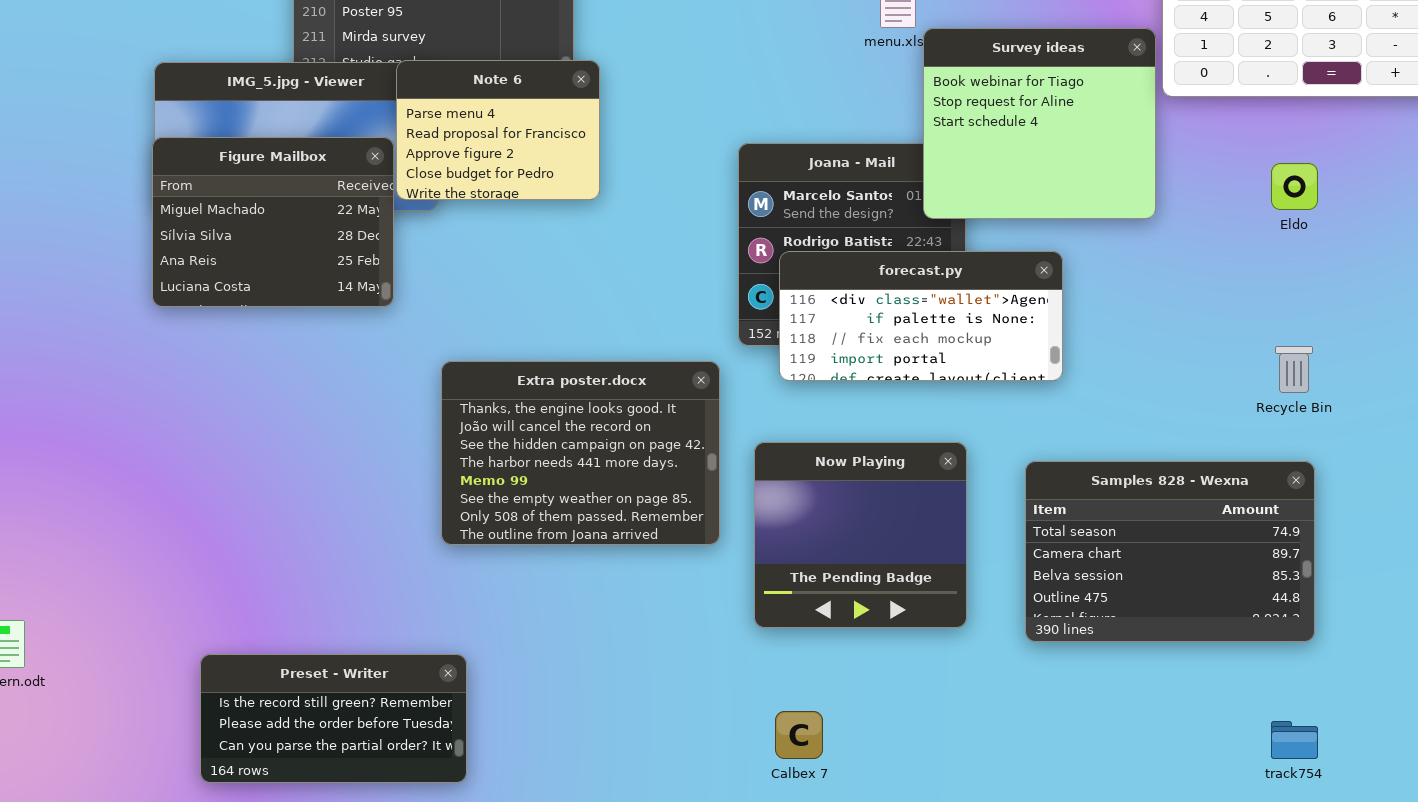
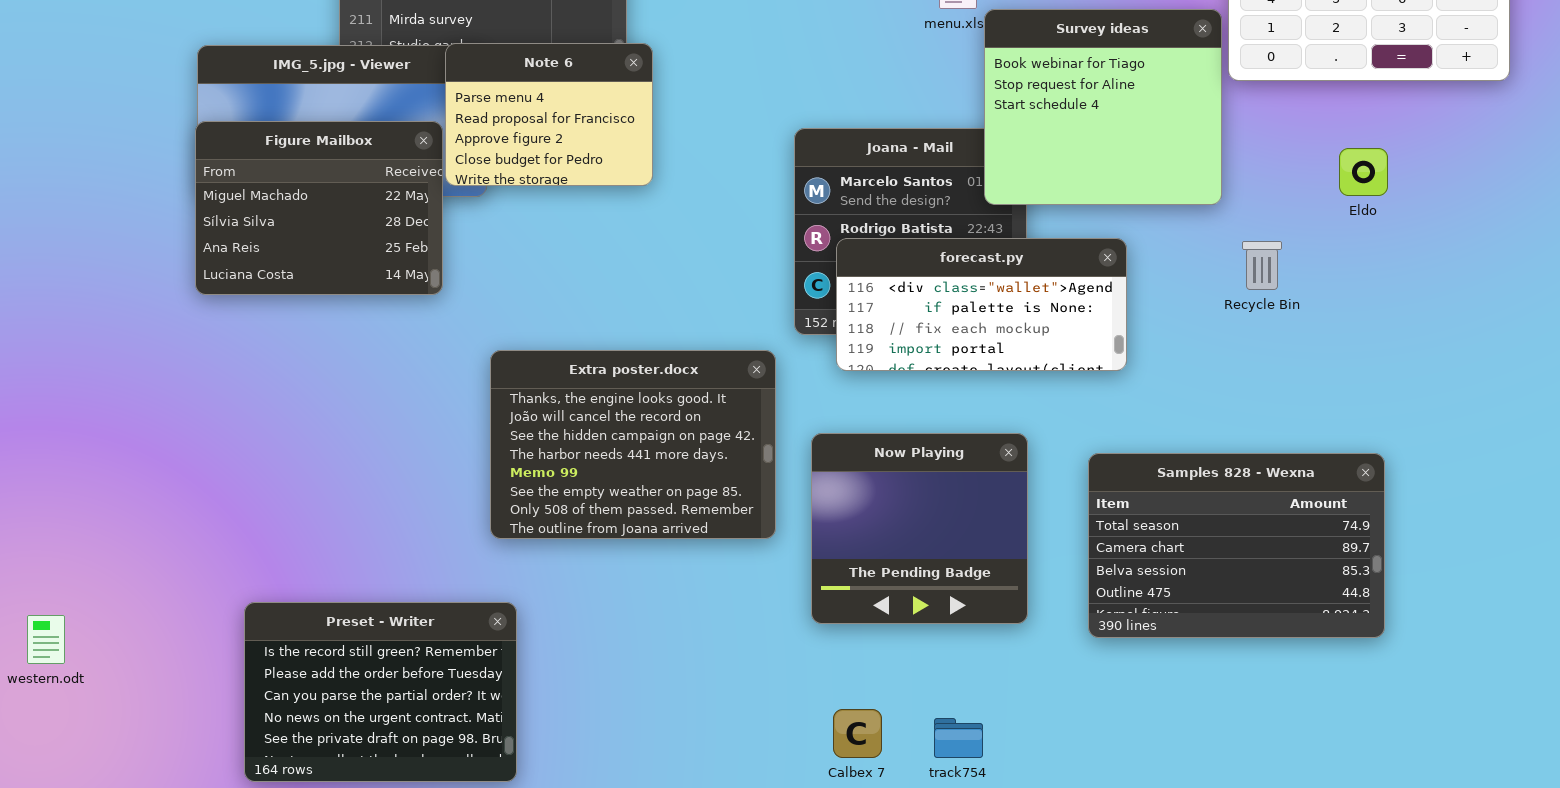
Recycle Bin: [1275,346,1313,393] -> [1242,241,1282,290], moved
Preset - Writer: [200,654,467,783] -> [244,602,517,782], resized
track754: [1271,721,1318,759] -> [934,718,983,758], moved

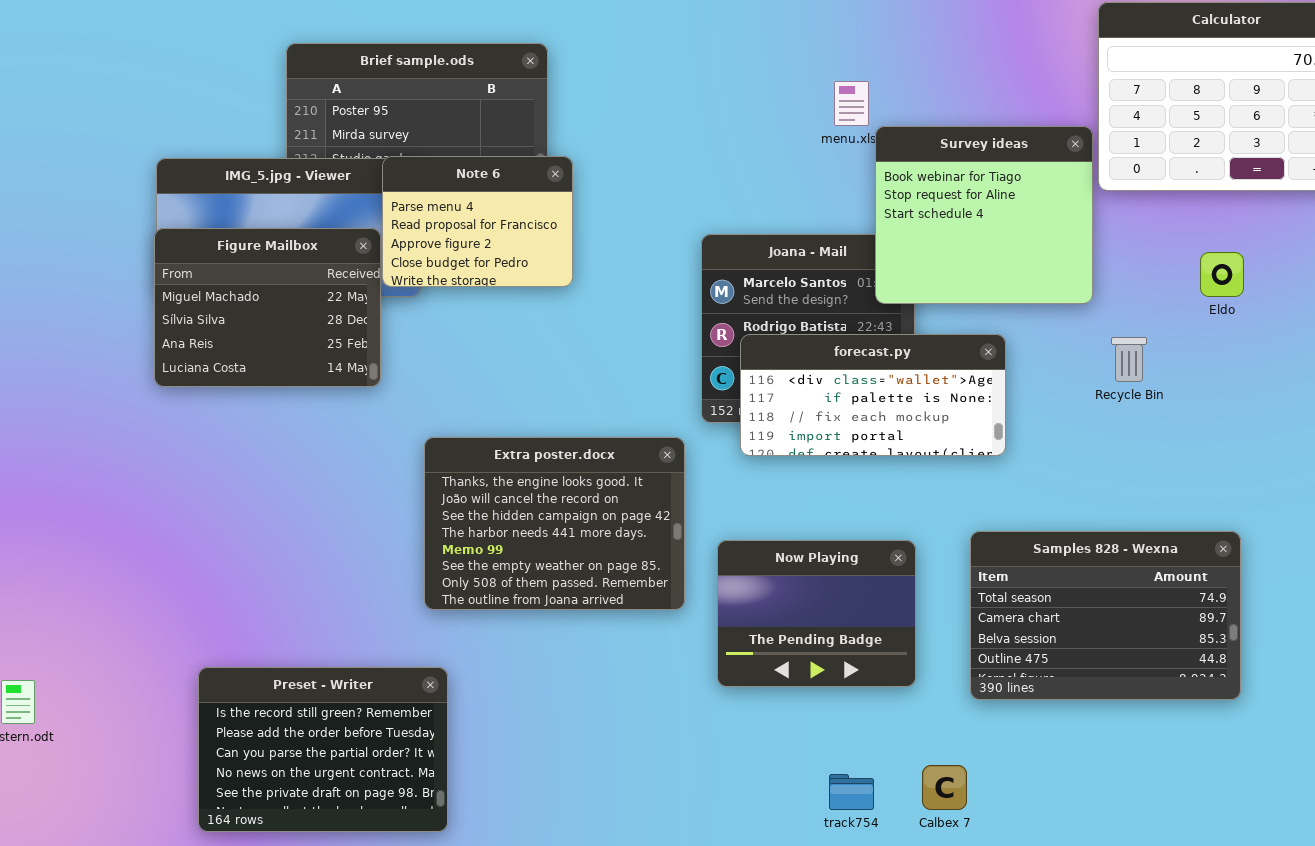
Now Playing: [811,433,1028,624] -> [717,540,916,687], resized
Calbex 7: [833,709,882,758] -> [922,765,967,810], moved

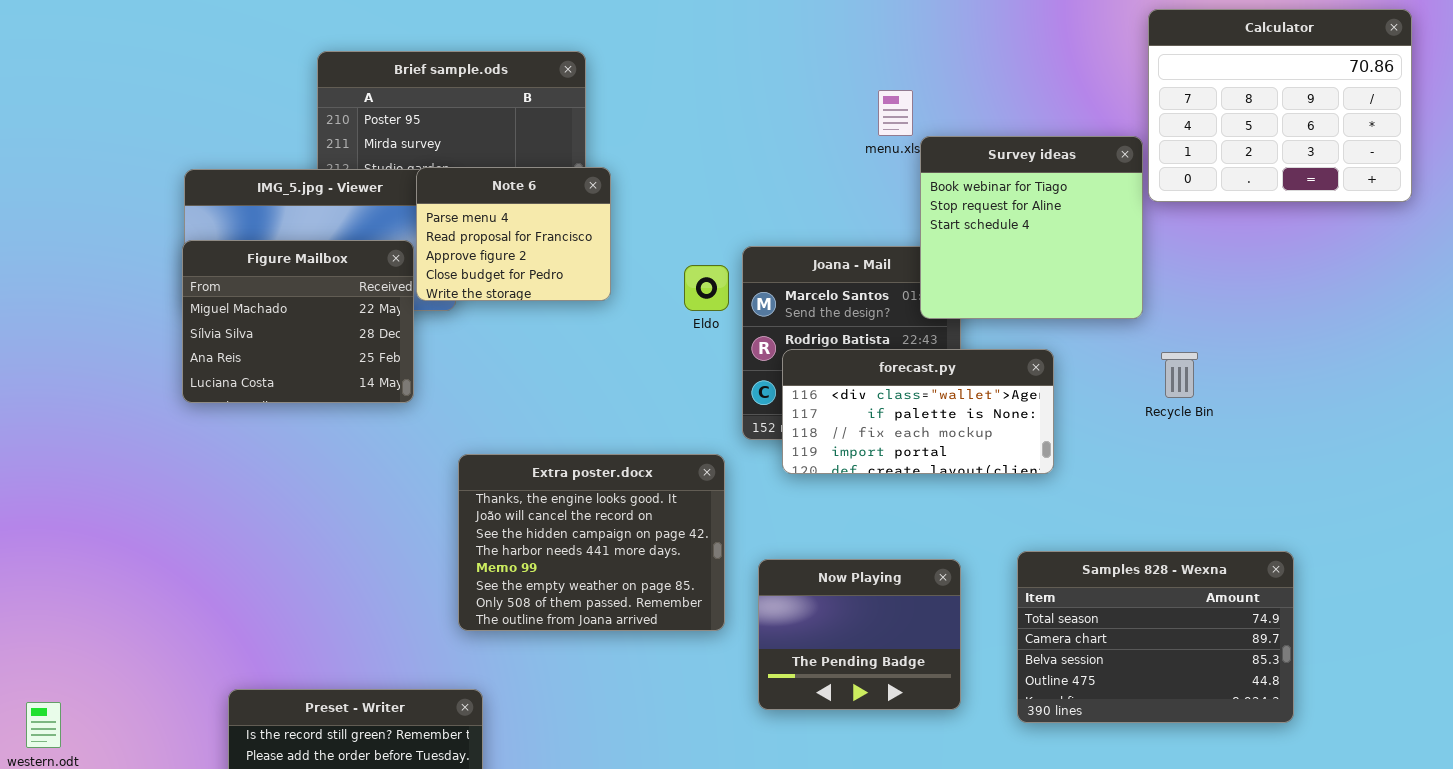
Eldo: [1200,252,1244,297] -> [684,265,729,311], moved

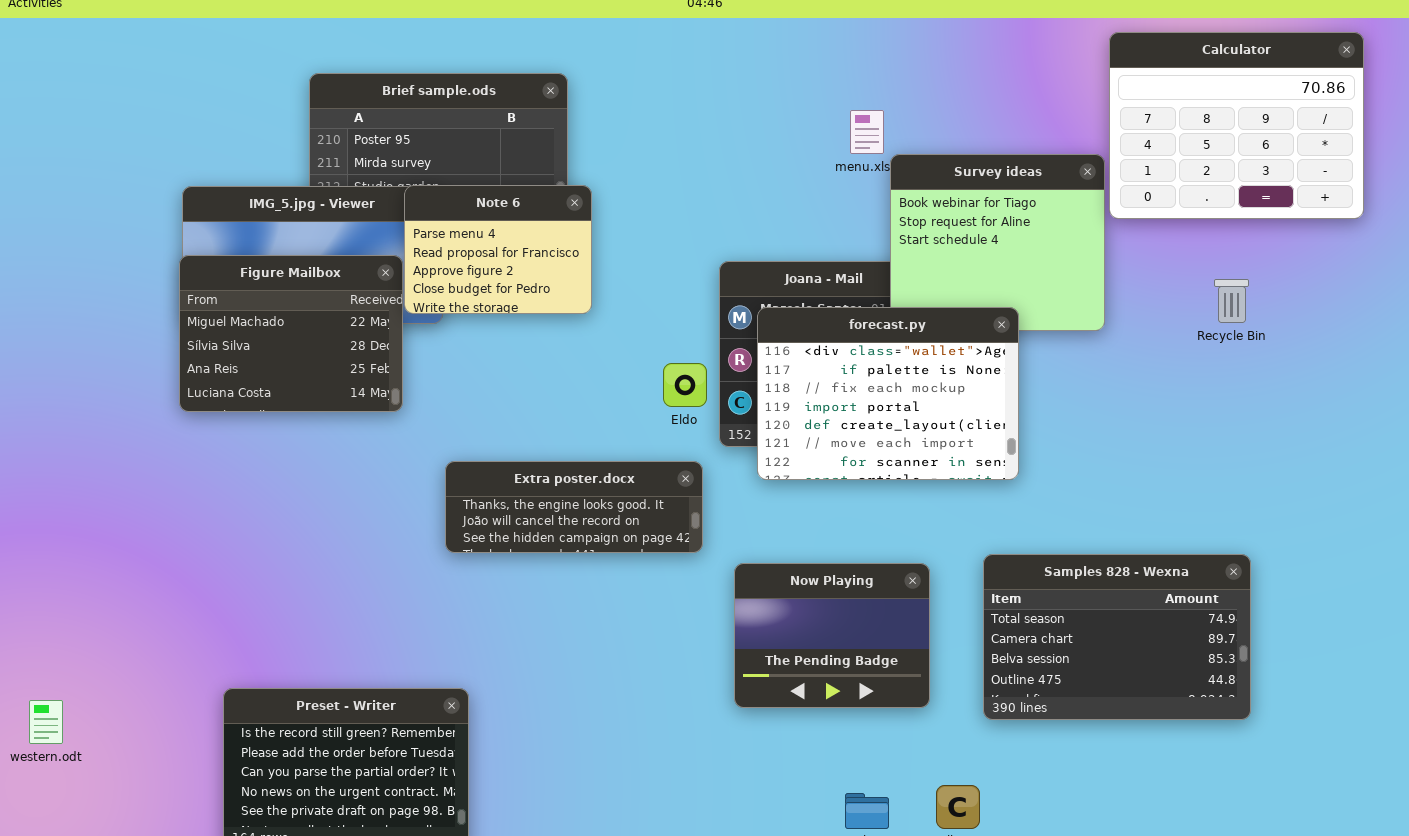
Eldo: [684,265,729,311] -> [663,363,707,407], moved
forecast.py: [782,349,1054,474] -> [757,307,1019,480], resized
Recycle Bin: [1161,352,1198,398] -> [1214,279,1249,323], moved
Extra poster.docx: [458,454,725,631] -> [445,461,703,553], resized

